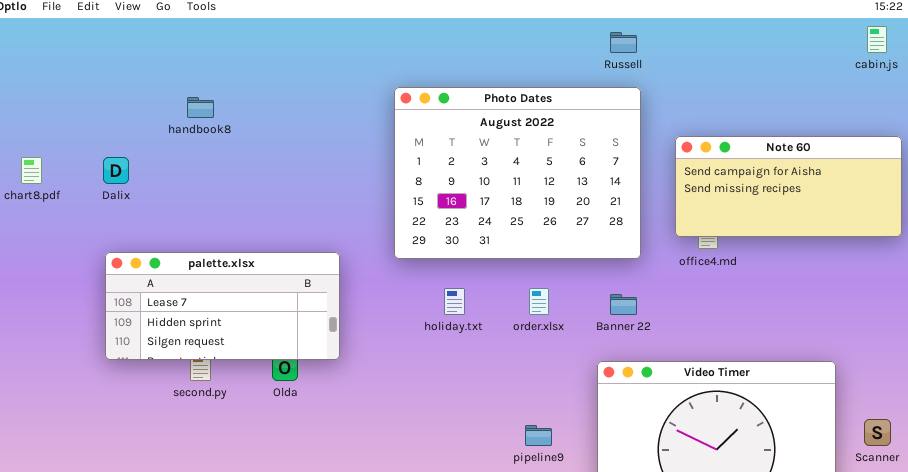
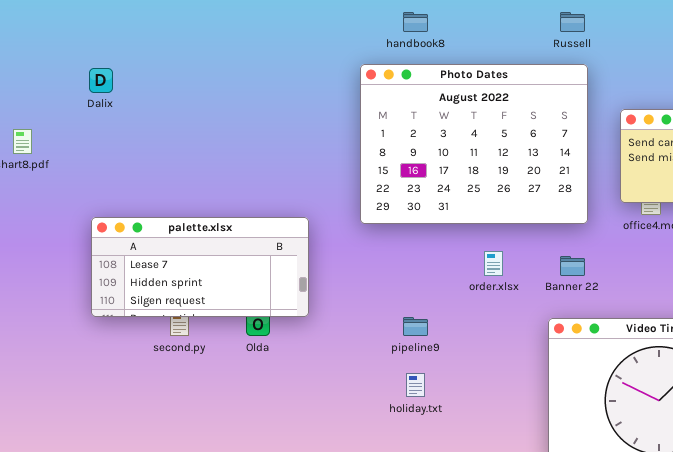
handbook8: [187,97,214,118] -> [403,12,428,32], moved
Dalix: [103,157,129,184] -> [89,68,113,93], moved
holiday.txt: [444,288,465,315] -> [406,373,425,397], moved
pipeline9: [525,425,552,446] -> [403,317,428,336], moved

